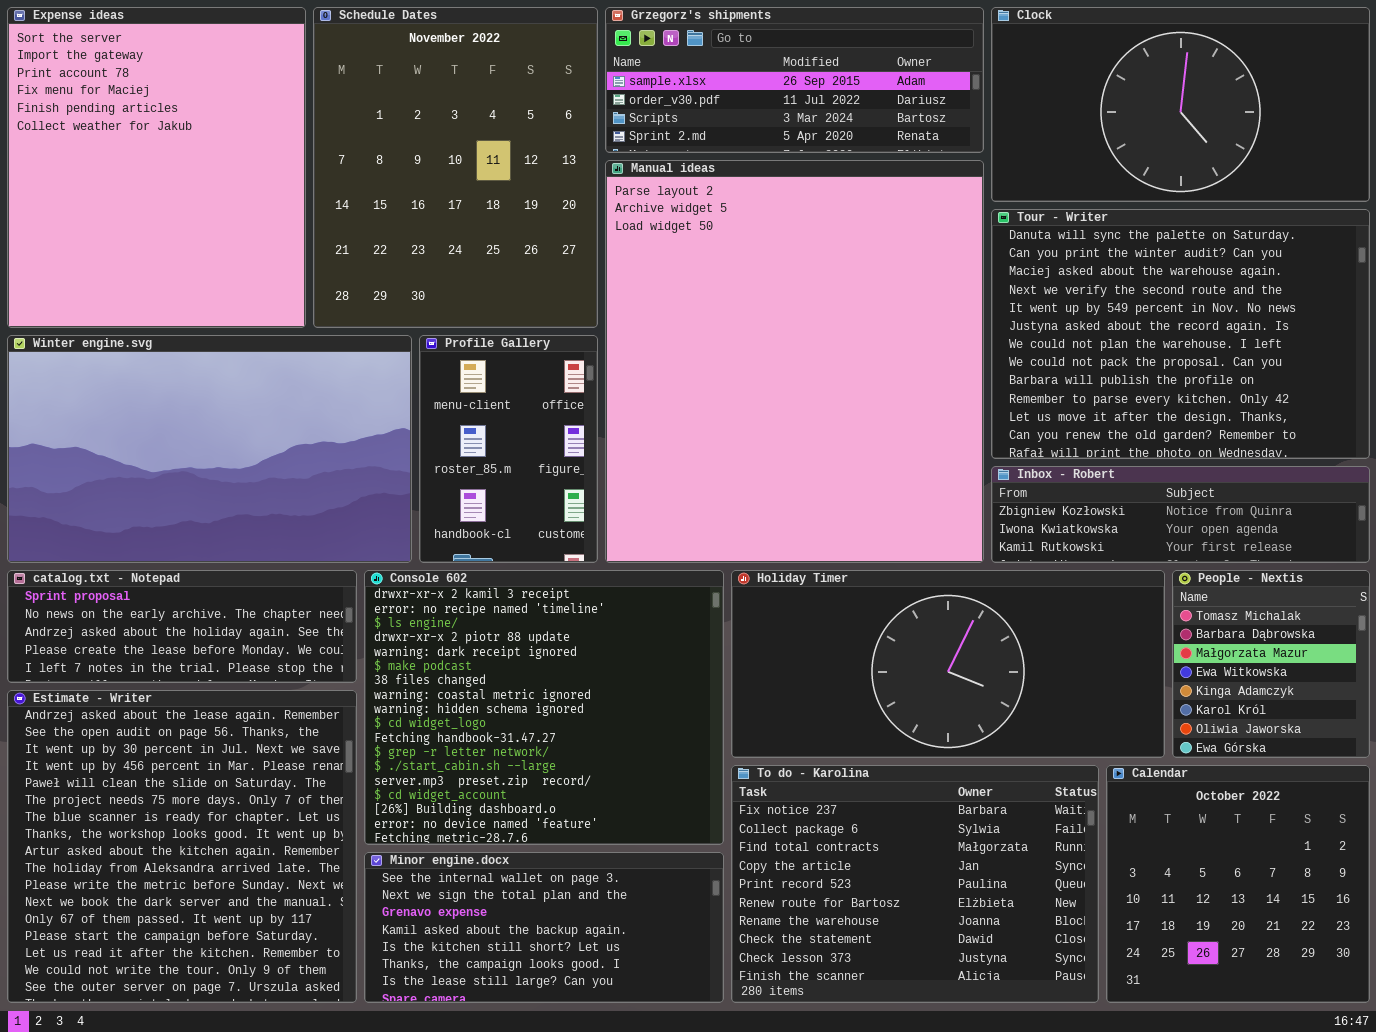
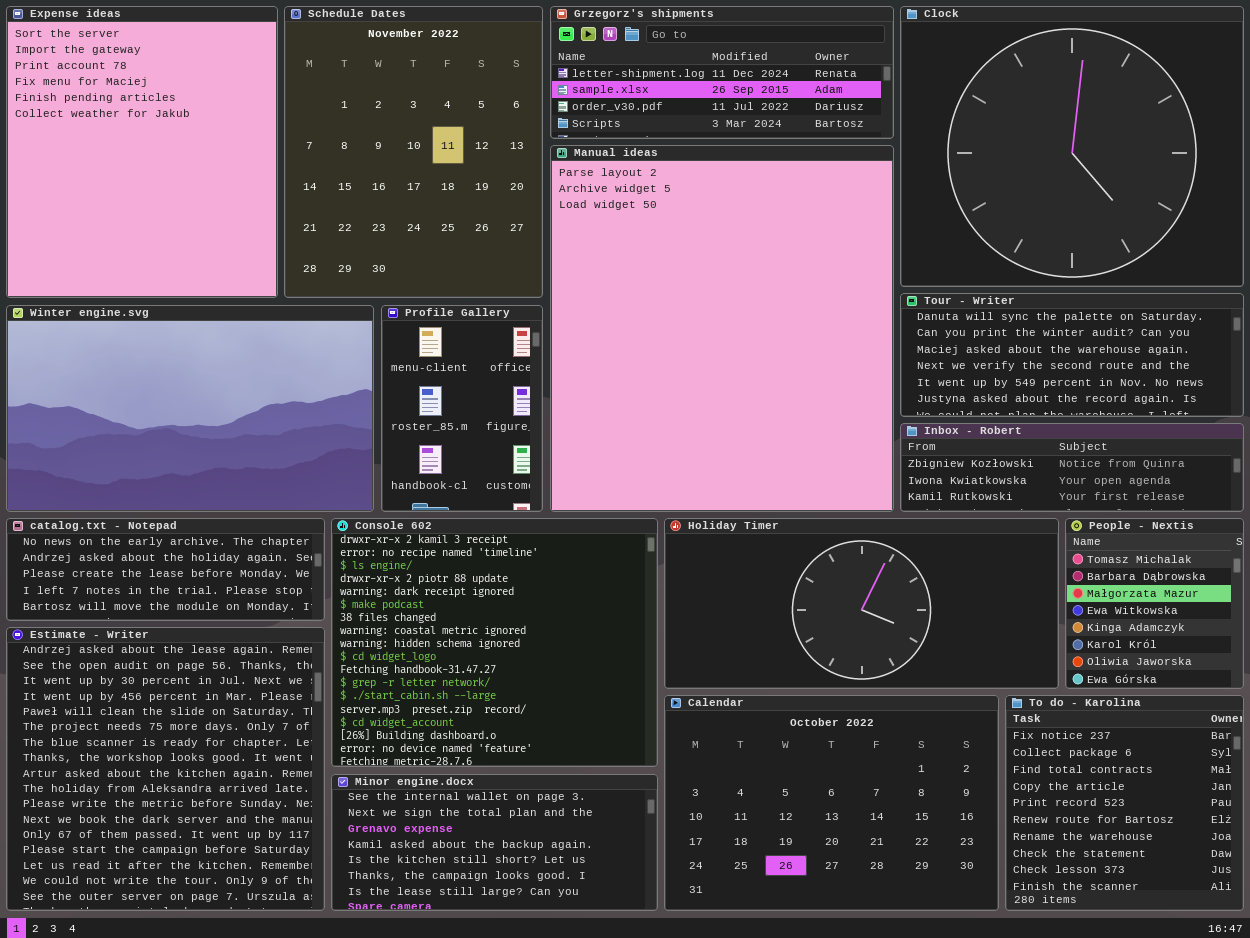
Grzegorz's shipments: [605,7,984,153] -> [550,6,894,139], scrolled up 1 row
Clock: [991,7,1370,202] -> [900,6,1244,287], resized
Tour - Writer: [991,209,1370,459] -> [900,293,1244,417], resized
catalog.txt - Notepad: [7,570,357,683] -> [6,518,325,621], scrolled down 1 row
To do - Karolina: [731,765,1099,1003] -> [1005,695,1244,911], moved, resized
Calendar: [1106,765,1370,1003] -> [664,695,999,911], moved, resized

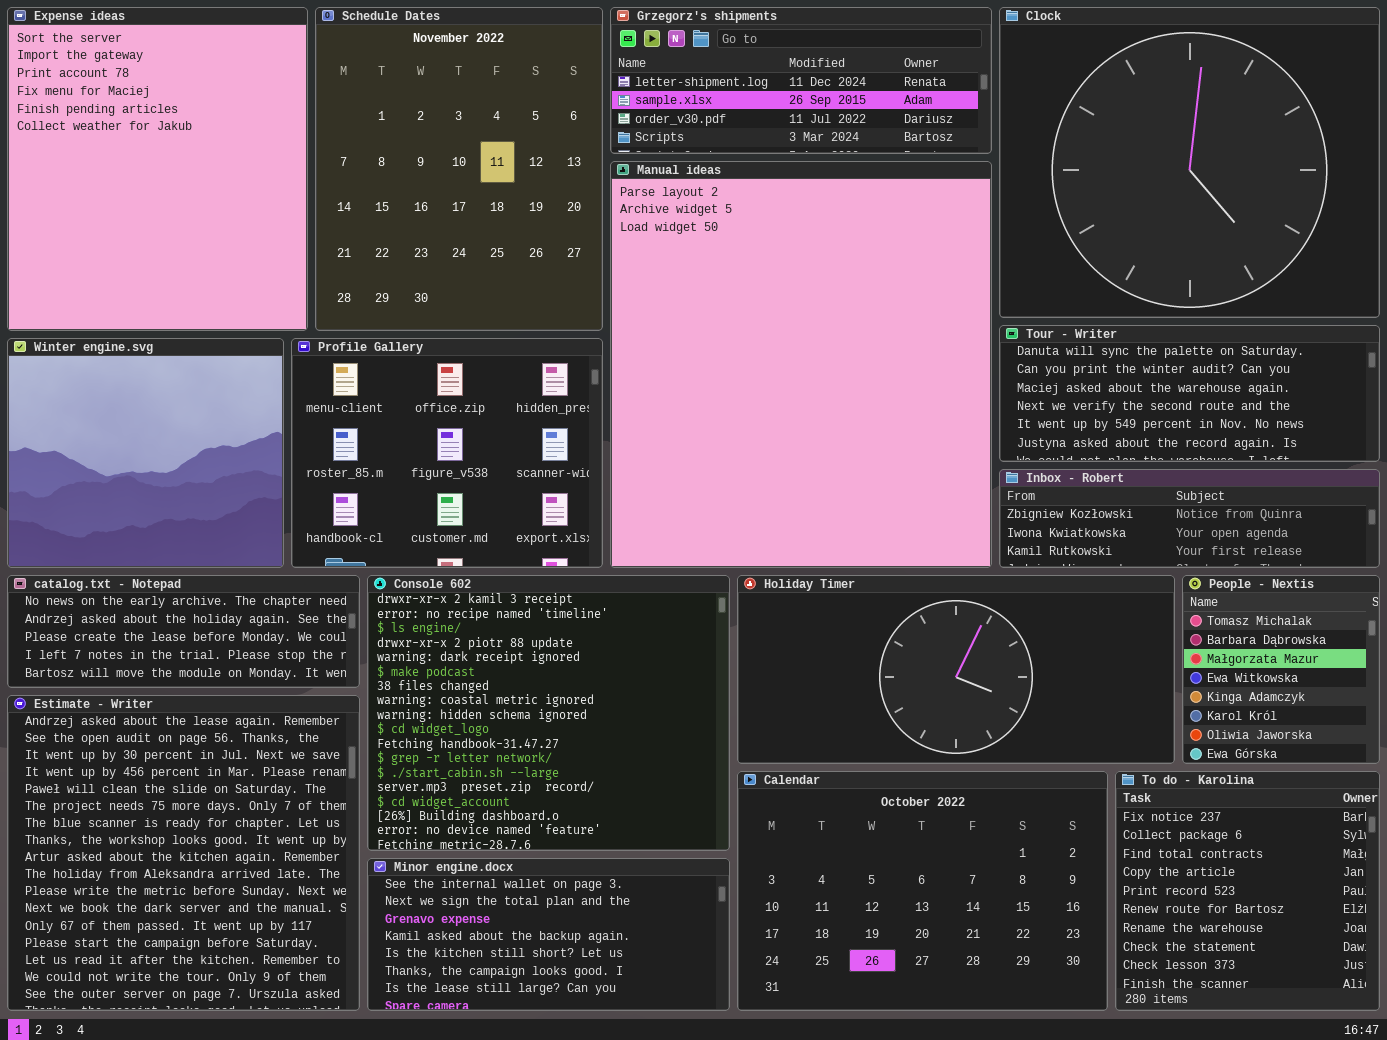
Winter engine.svg: [6,305,374,512] -> [7,338,284,568], resized
Profile Gallery: [381,305,543,512] -> [291,338,603,568], resized

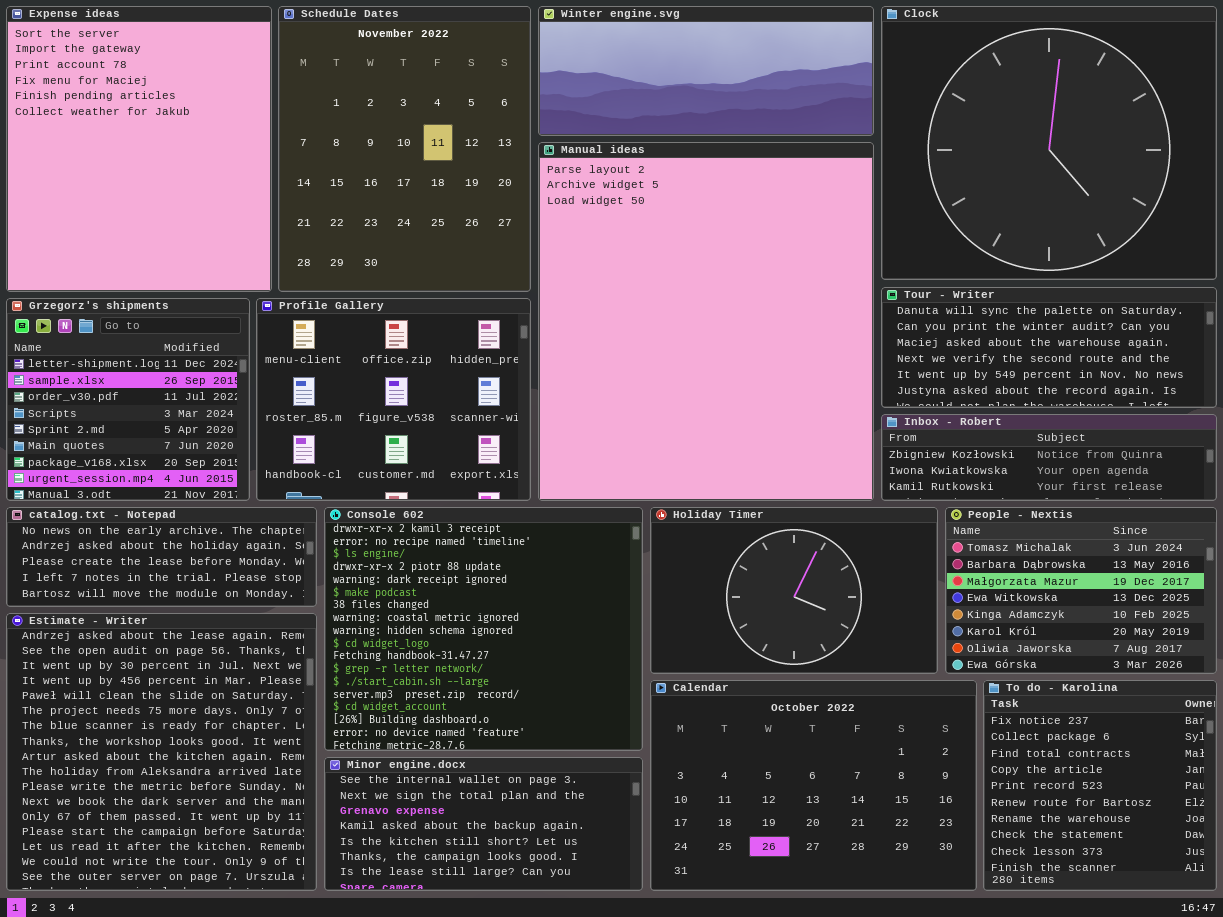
Grzegorz's shipments: [610,7,992,154] -> [6,298,250,501], moved, resized
Winter engine.svg: [7,338,284,568] -> [538,6,874,136], moved, resized
Holiday Timer: [737,575,1175,764] -> [650,507,938,674], resized
People - Nextis: [1182,575,1380,764] -> [945,507,1217,674], resized

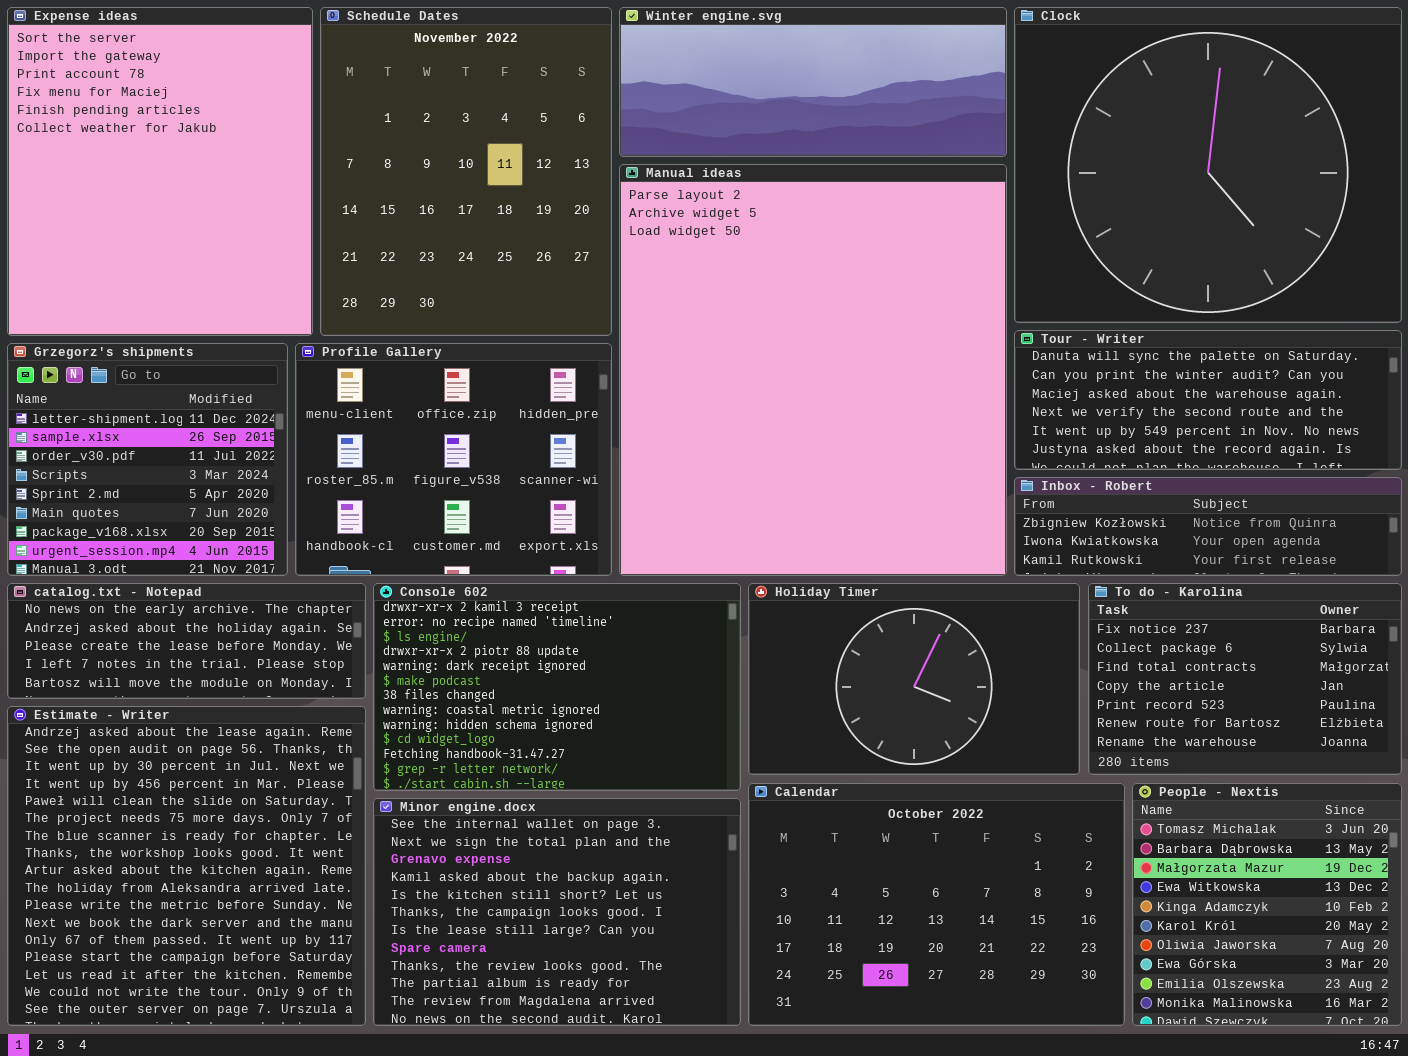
Console 602: [324,507,643,751] -> [373,583,741,791], resized
People - Nextis: [945,507,1217,674] -> [1132,783,1402,1026], moved, resized
To do - Karolina: [983,680,1217,891] -> [1088,583,1402,775], moved, resized
Minor engine.docx: [324,757,643,891] -> [373,798,741,1026], resized

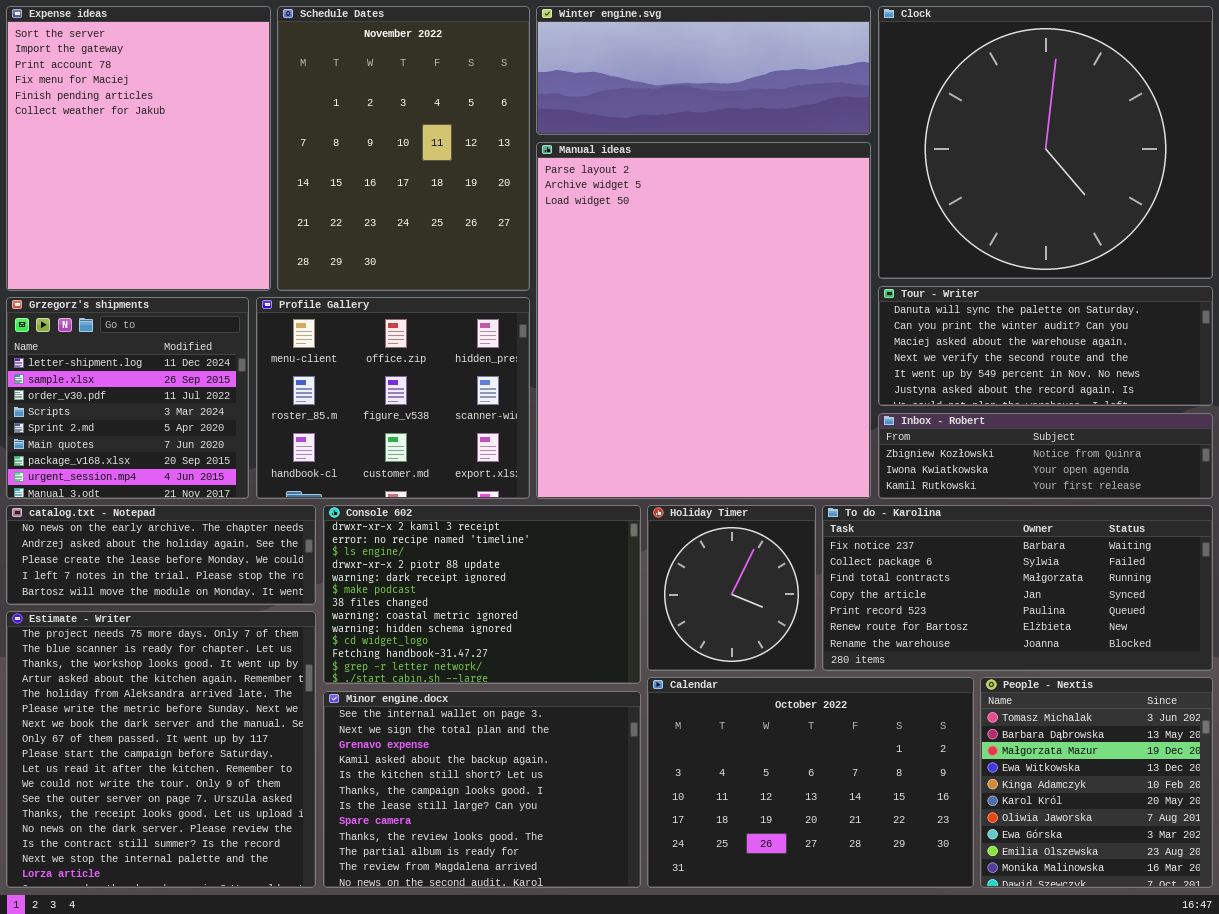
Holiday Timer: [748,583,1080,775] -> [647,505,816,671], resized
To do - Karolina: [1088,583,1402,775] -> [822,505,1213,671], resized
Estimate - Writer: [7,706,366,1026] -> [6,611,316,888], scrolled down 5 rows

